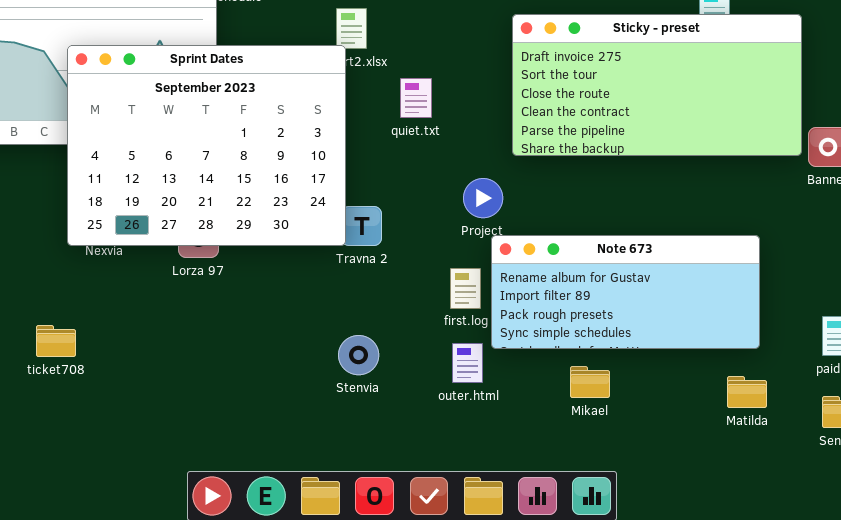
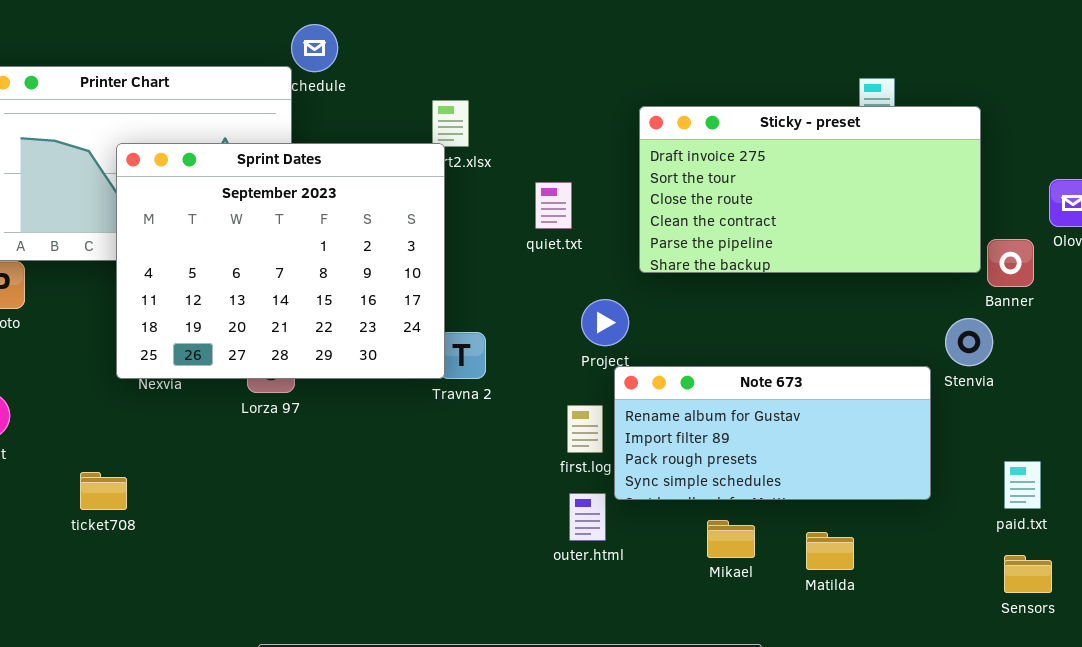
quiet.txt: [400,78,432,118] -> [535,182,572,229], moved
Stenvia: [338,335,379,375] -> [945,318,993,366], moved
Matilda: [727,376,767,408] -> [806,532,854,570], moved

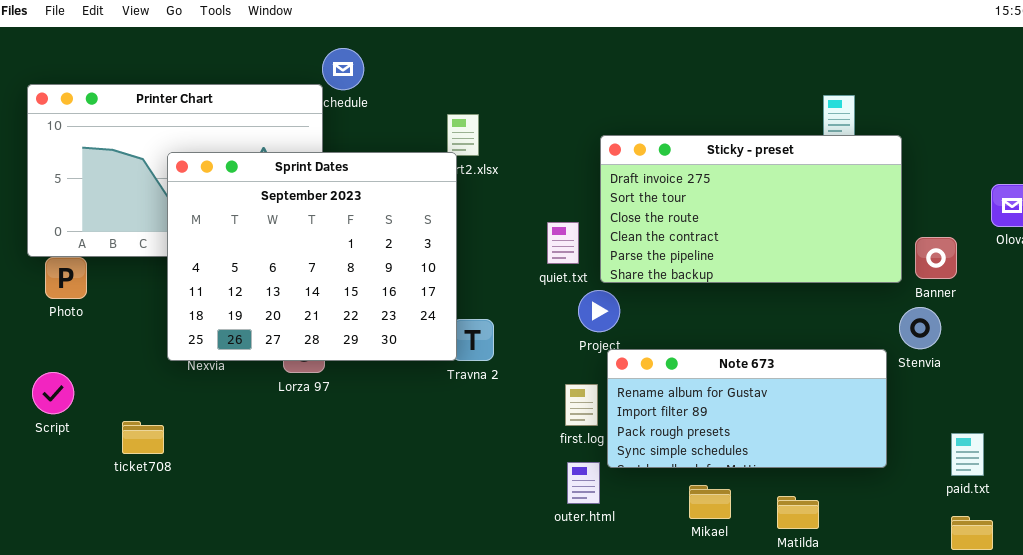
Sticky - preset: [639,106,981,273] -> [600,135,902,283], moved
quiet.txt: [535,182,572,229] -> [547,222,579,264], moved
Banner: [987,239,1034,287] -> [915,237,957,279], moved
ticket708: [80,472,127,510] -> [122,421,164,454], moved

